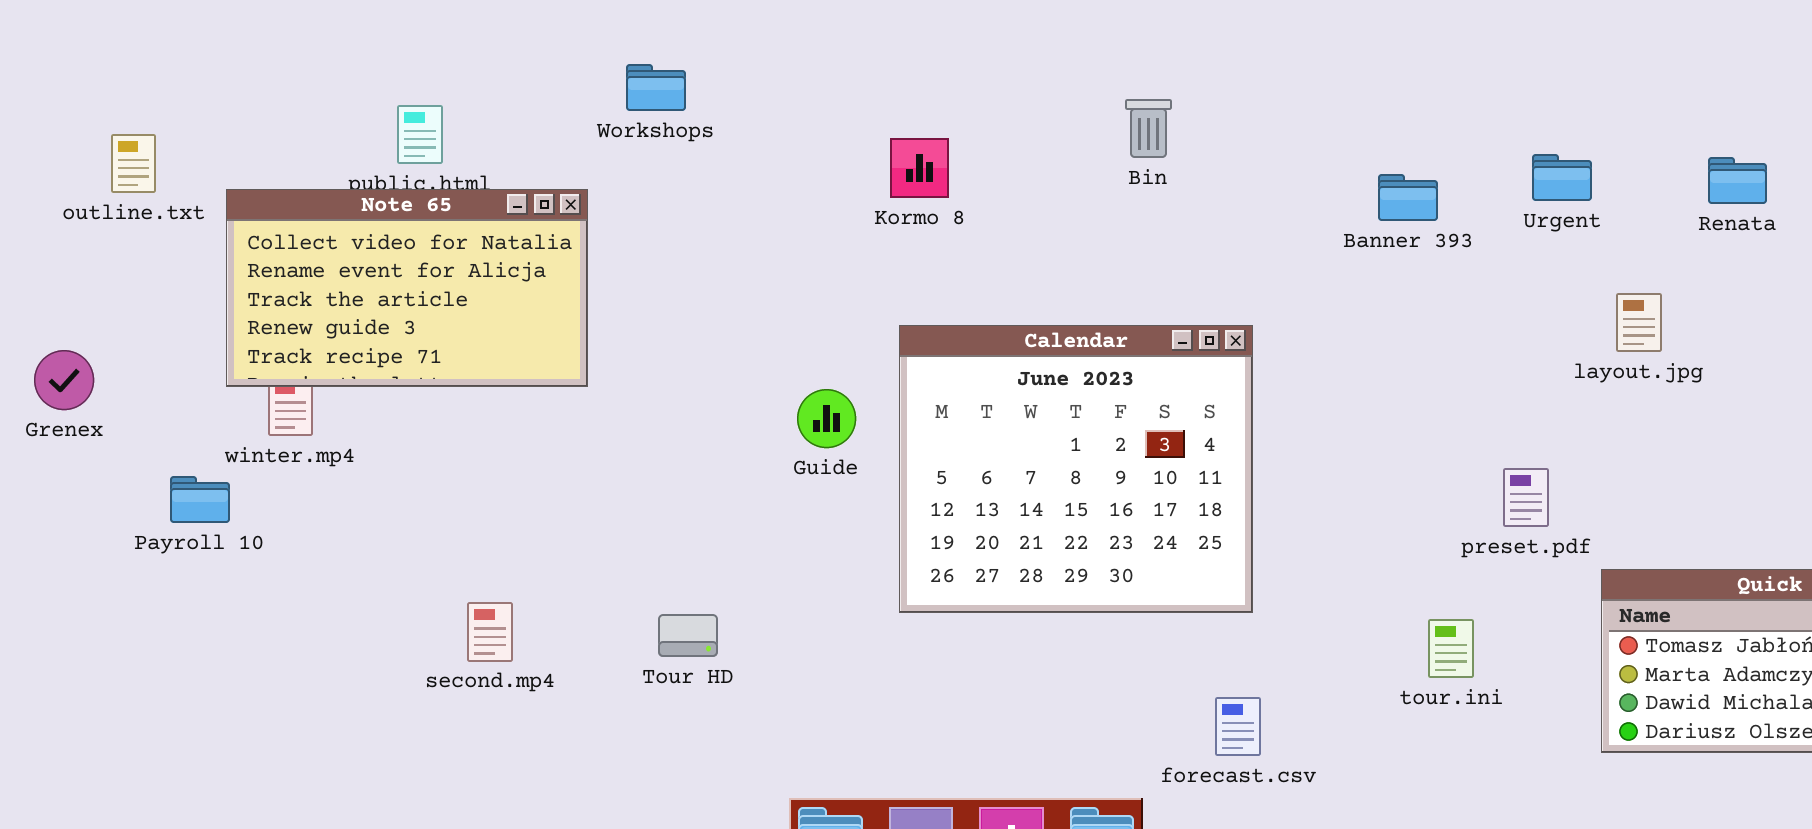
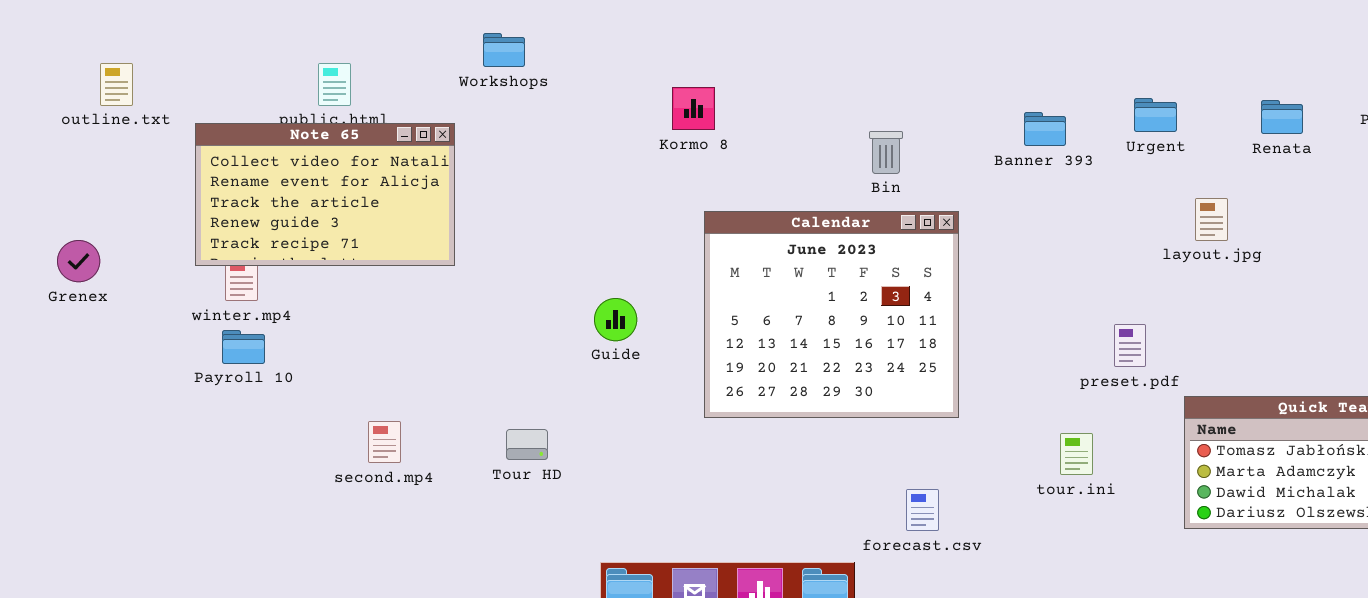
Bin: [1125,99,1172,158] -> [869,131,903,174], moved
outline.txt: [111,134,156,193] -> [100,63,133,106], moved
Calendar: [899,325,1253,613] -> [704,211,959,418], moved
Guide: [797,389,856,448] -> [594,298,637,341], moved
Payroll 10: [170,476,230,523] -> [222,330,265,364], moved

